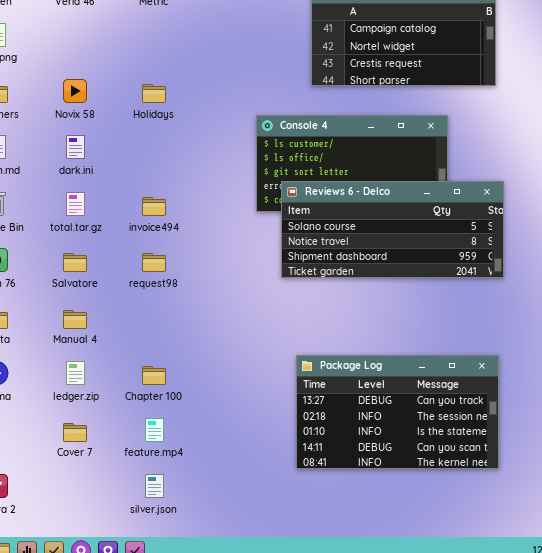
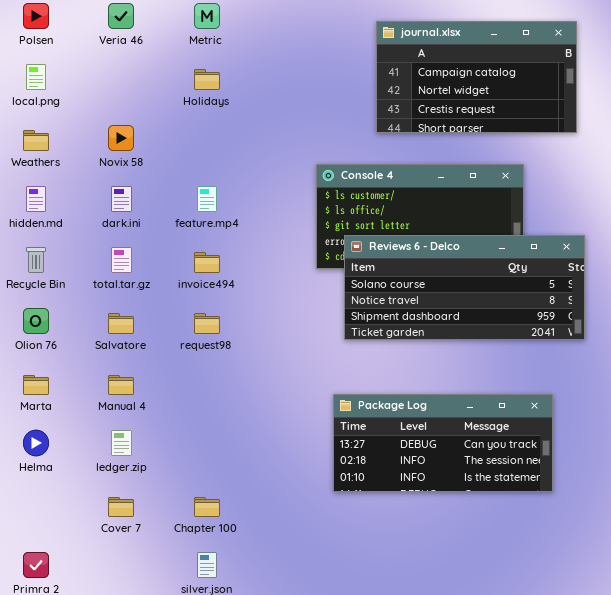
Holidays: [142,84,166,103] -> [194,69,220,90], moved
Package Log: [296,355,499,469] -> [333,394,553,492], moved, resized
Chapter 100: [142,366,166,385] -> [194,497,220,517], moved
feature.mp4: [145,418,164,442] -> [197,186,217,212], moved

